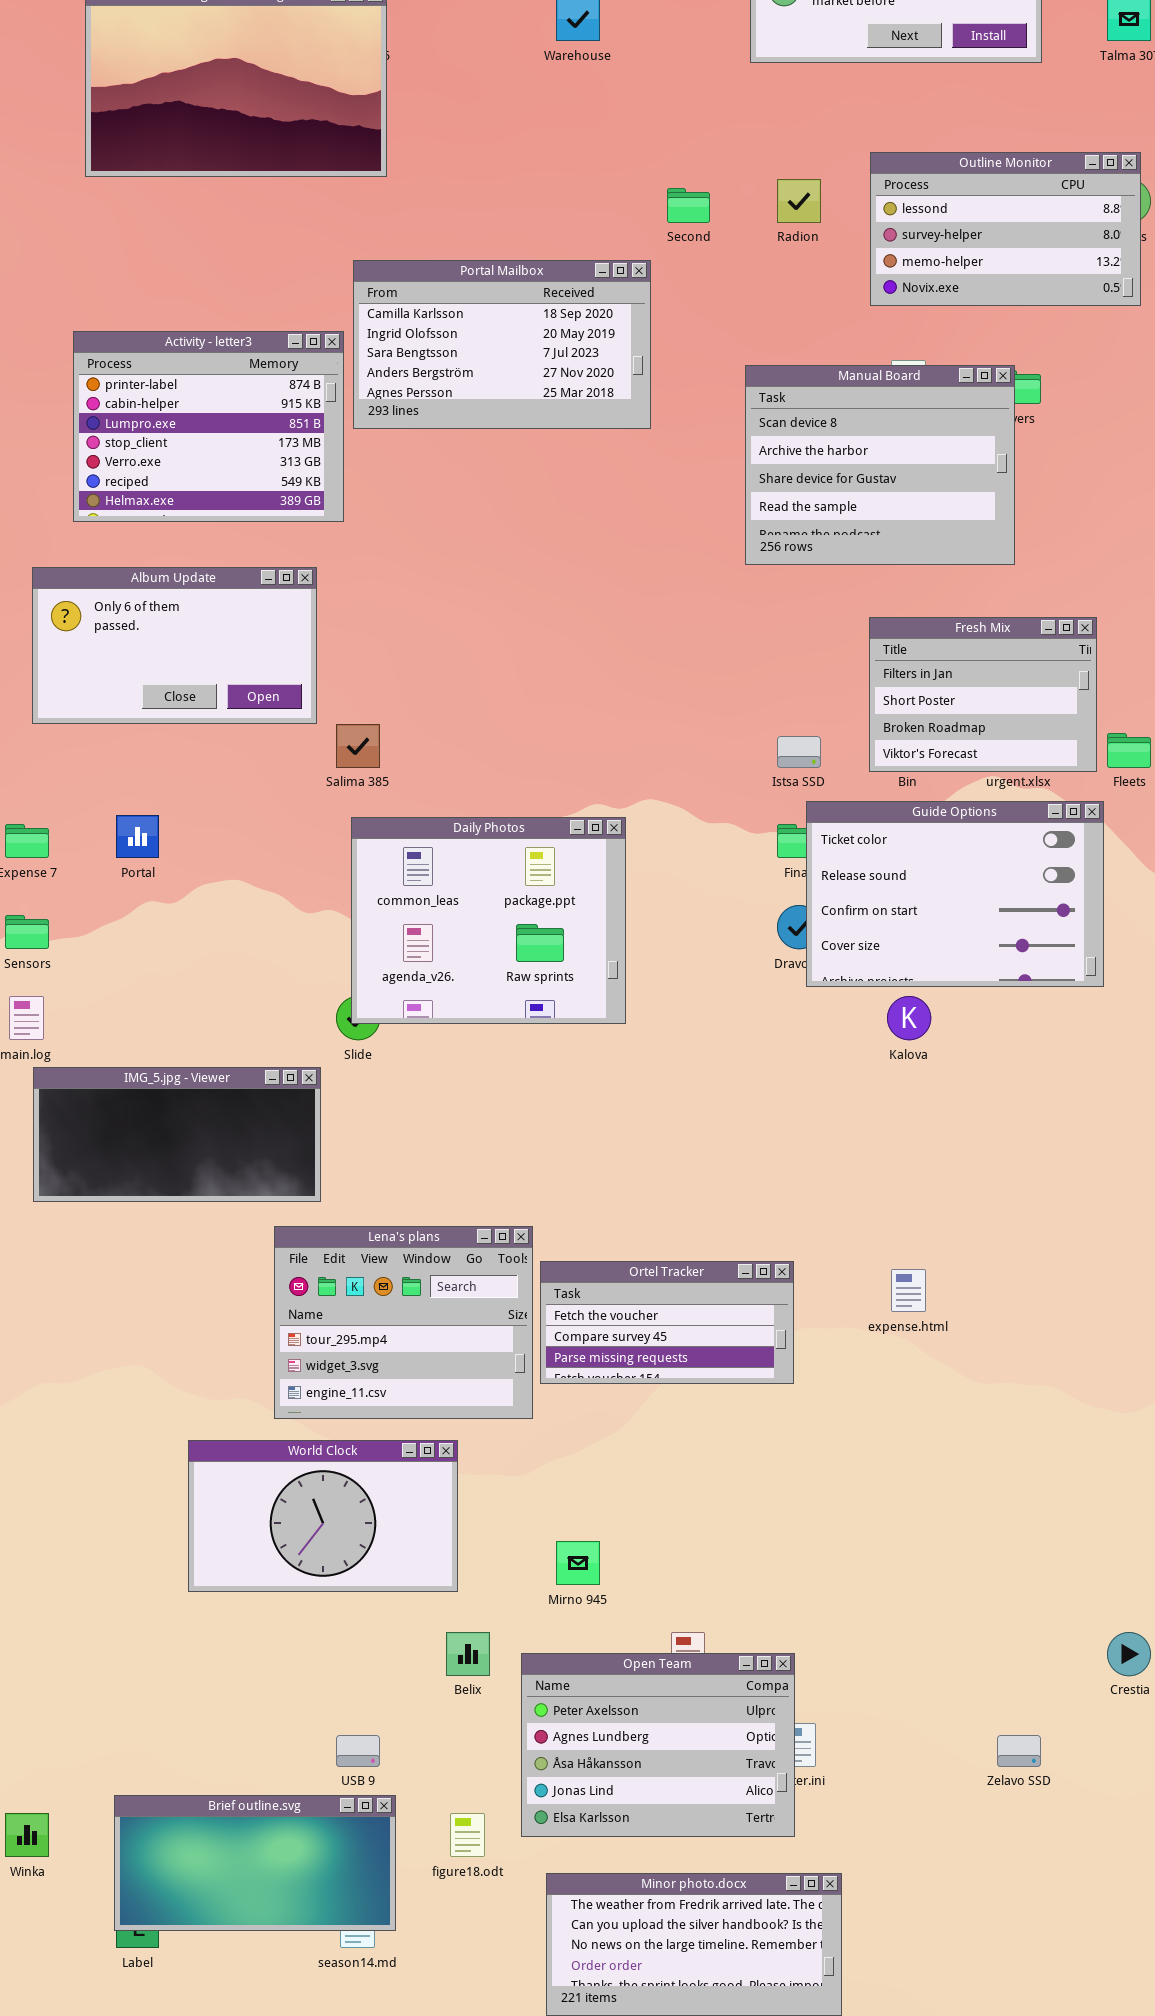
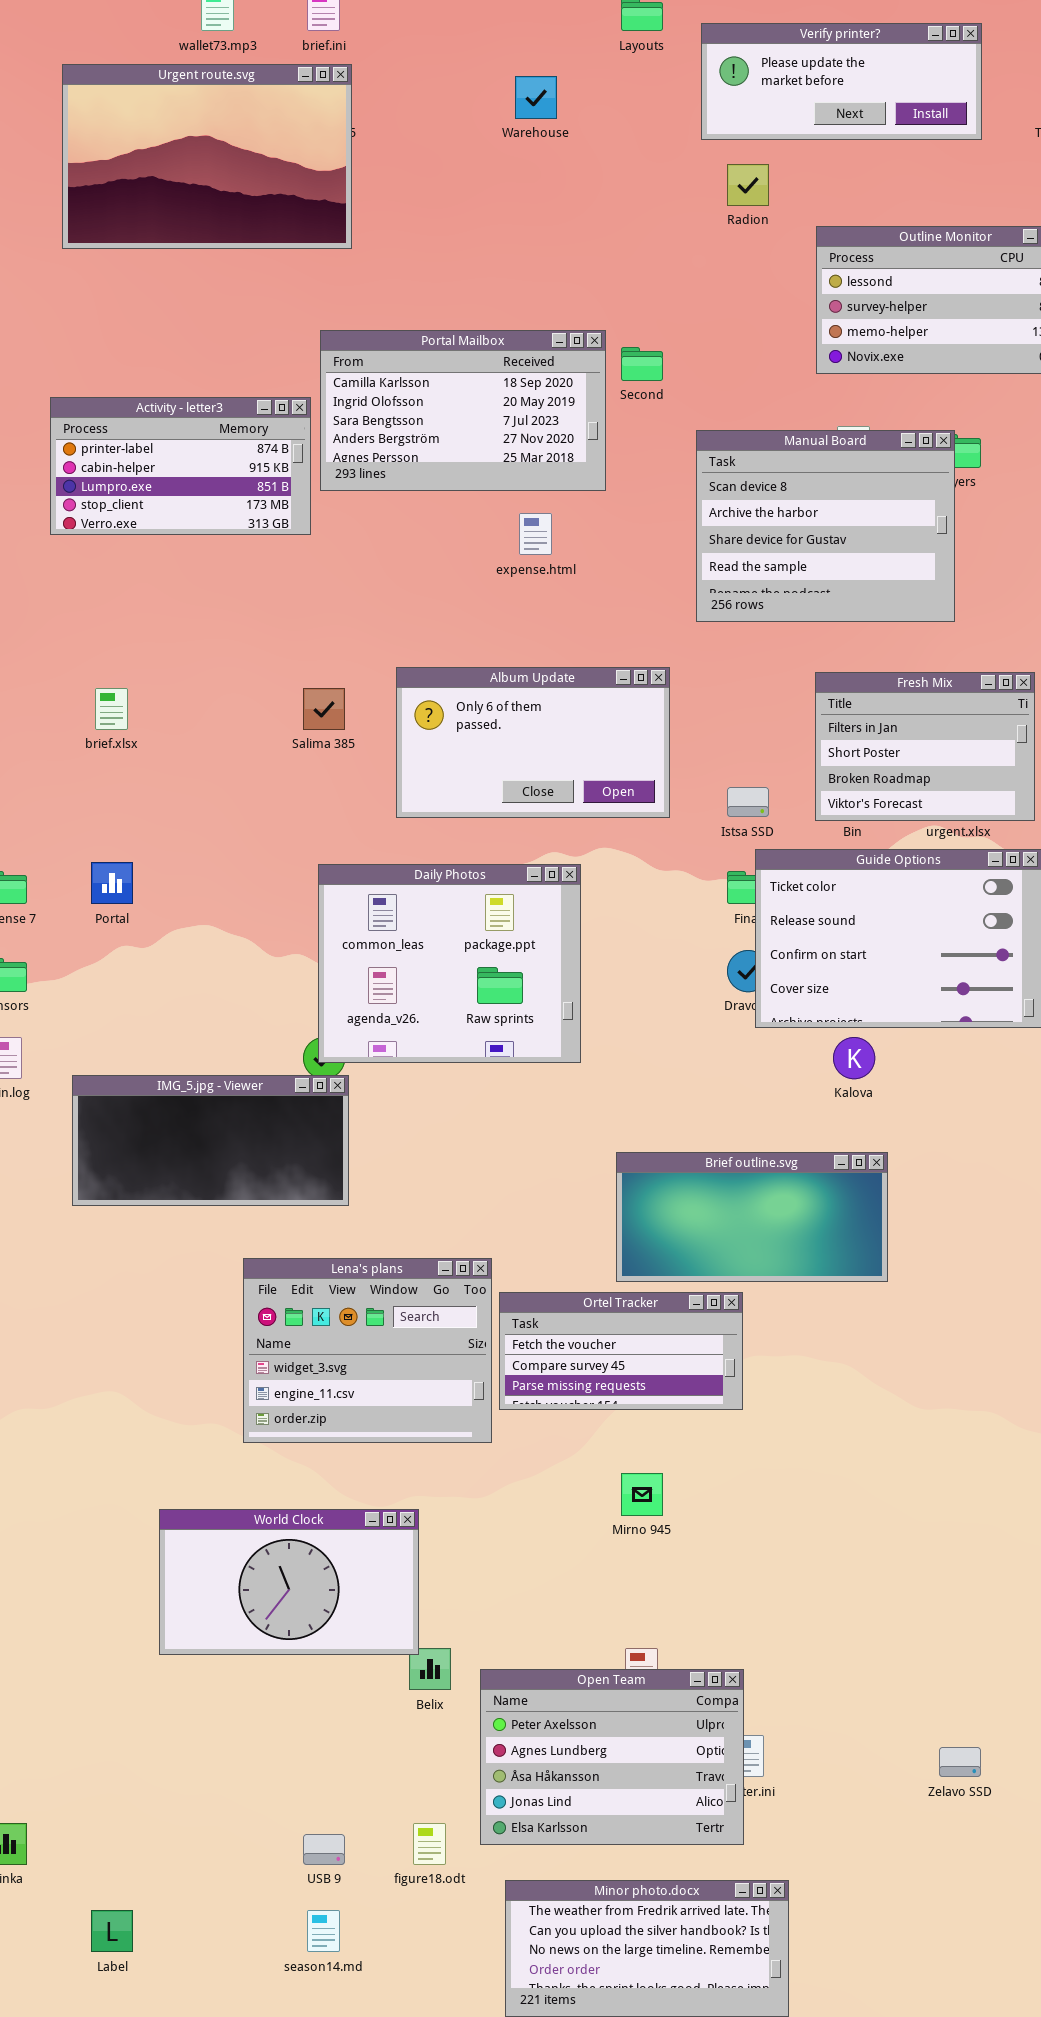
Radion: [777,179,821,223] -> [727,164,769,206], moved
Second: [667,188,710,223] -> [621,347,663,381], moved
Activity - letter3: [73,331,344,522] -> [50,397,311,535], resized
Album Update: [32,567,317,724] -> [396,667,670,818], moved
Salima 385: [336,724,380,768] -> [303,688,345,730], moved
IMG_5.jpg - Viewer: [33,1067,321,1202] -> [72,1075,349,1206], moved
Lena's plans: [274,1226,533,1419] -> [243,1258,492,1443], scrolled down 1 row
expense.html: [891,1269,926,1312] -> [519,513,552,555], moved
World Clock: [188,1440,458,1592] -> [159,1509,419,1655], moved
Mirno 945: [556,1541,600,1585] -> [621,1473,663,1516], moved
USB 9: [336,1735,380,1767] -> [303,1834,345,1865], moved
Brief outline.svg: [114,1795,396,1931] -> [616,1152,888,1282], moved

